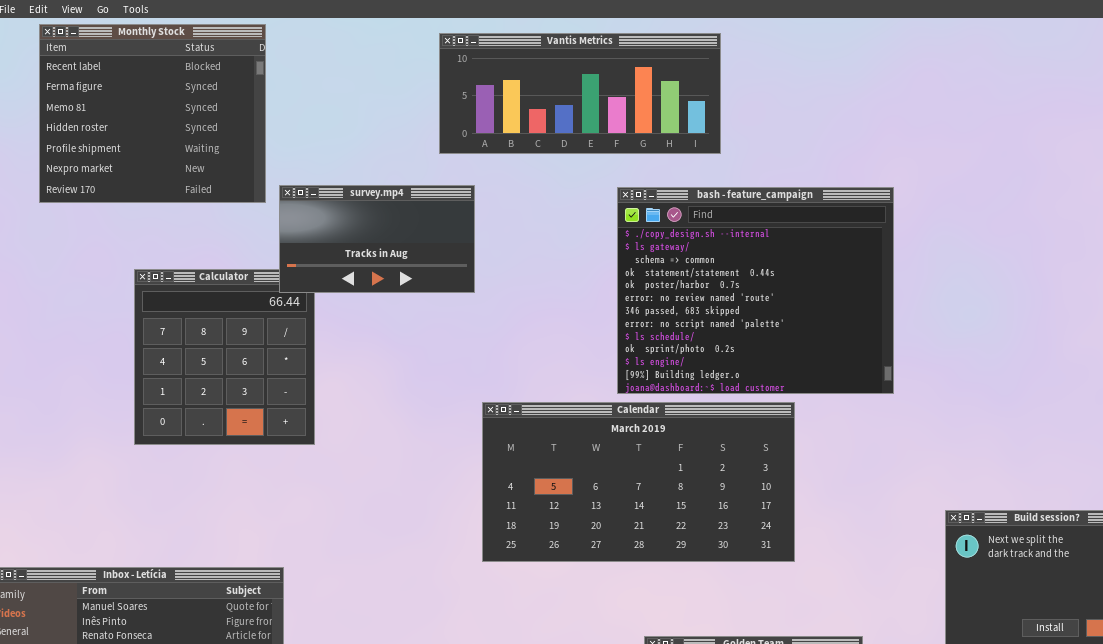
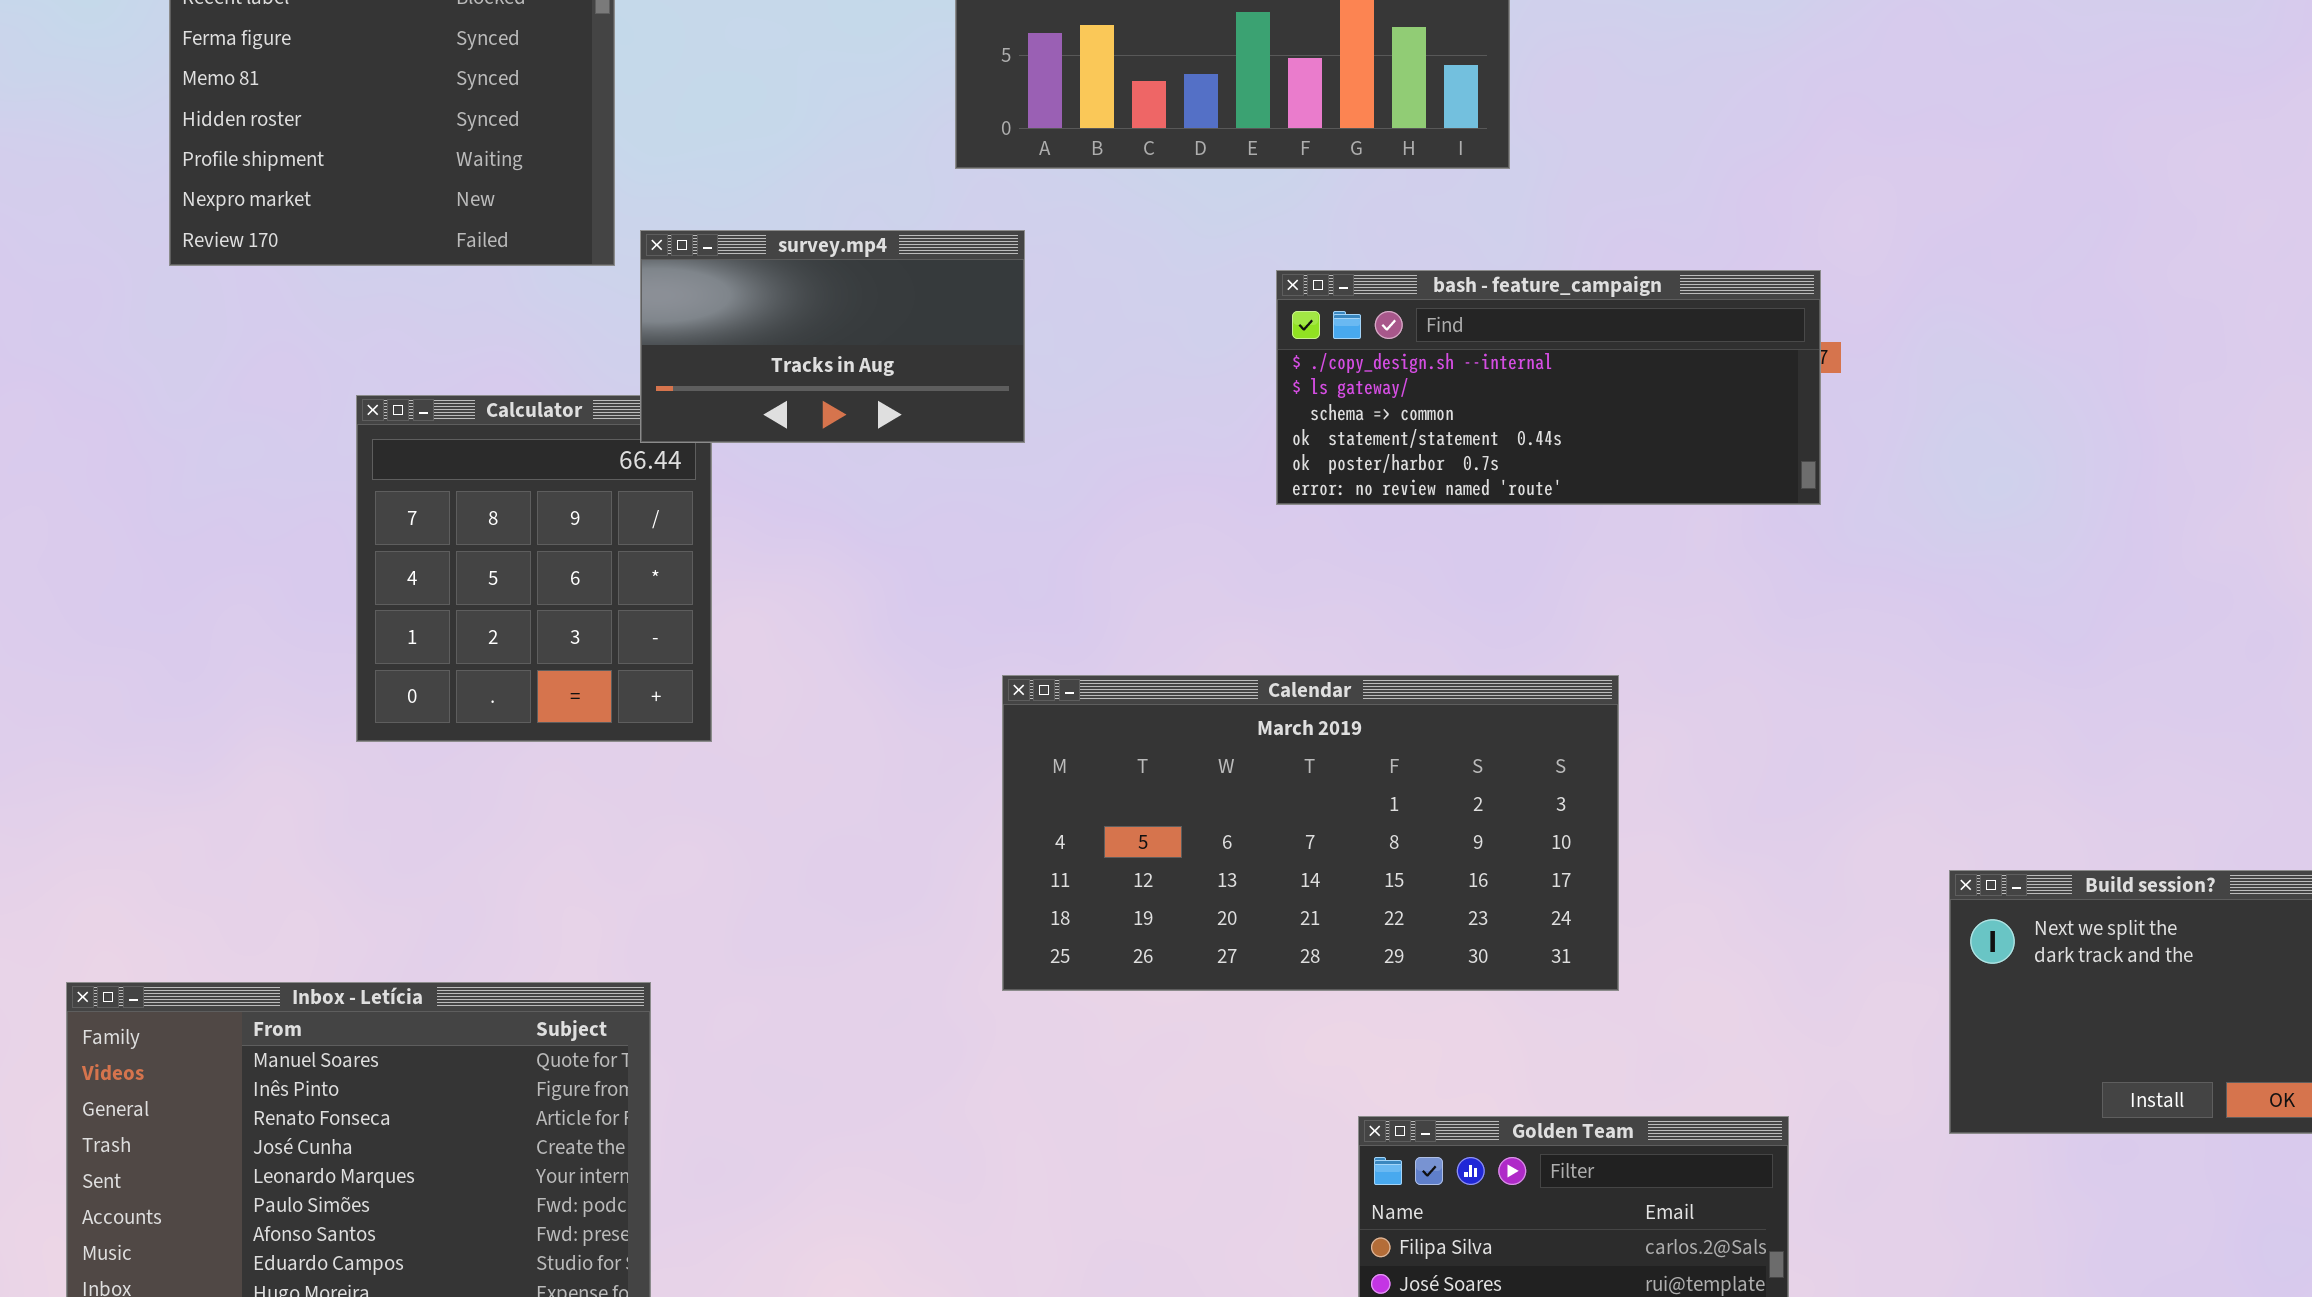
bash - feature_campaign: [617,187,894,394] -> [1276,270,1821,505], moved, resized
Calendar: [482,402,795,562] -> [1002,675,1619,991], moved

